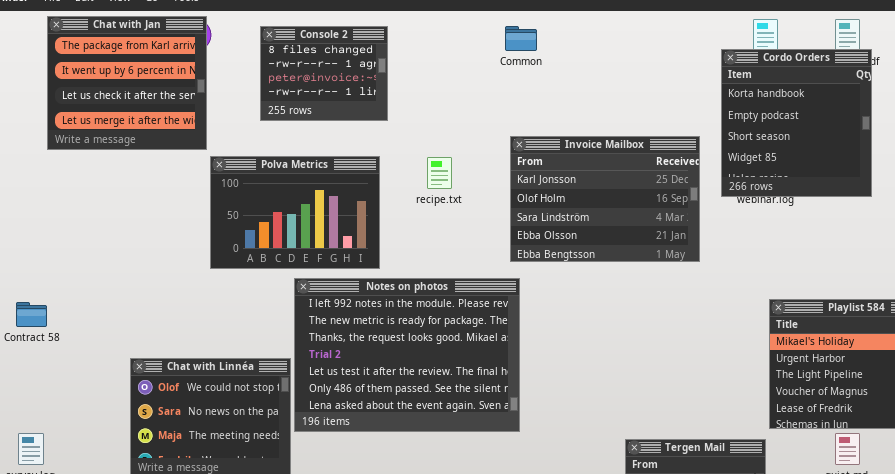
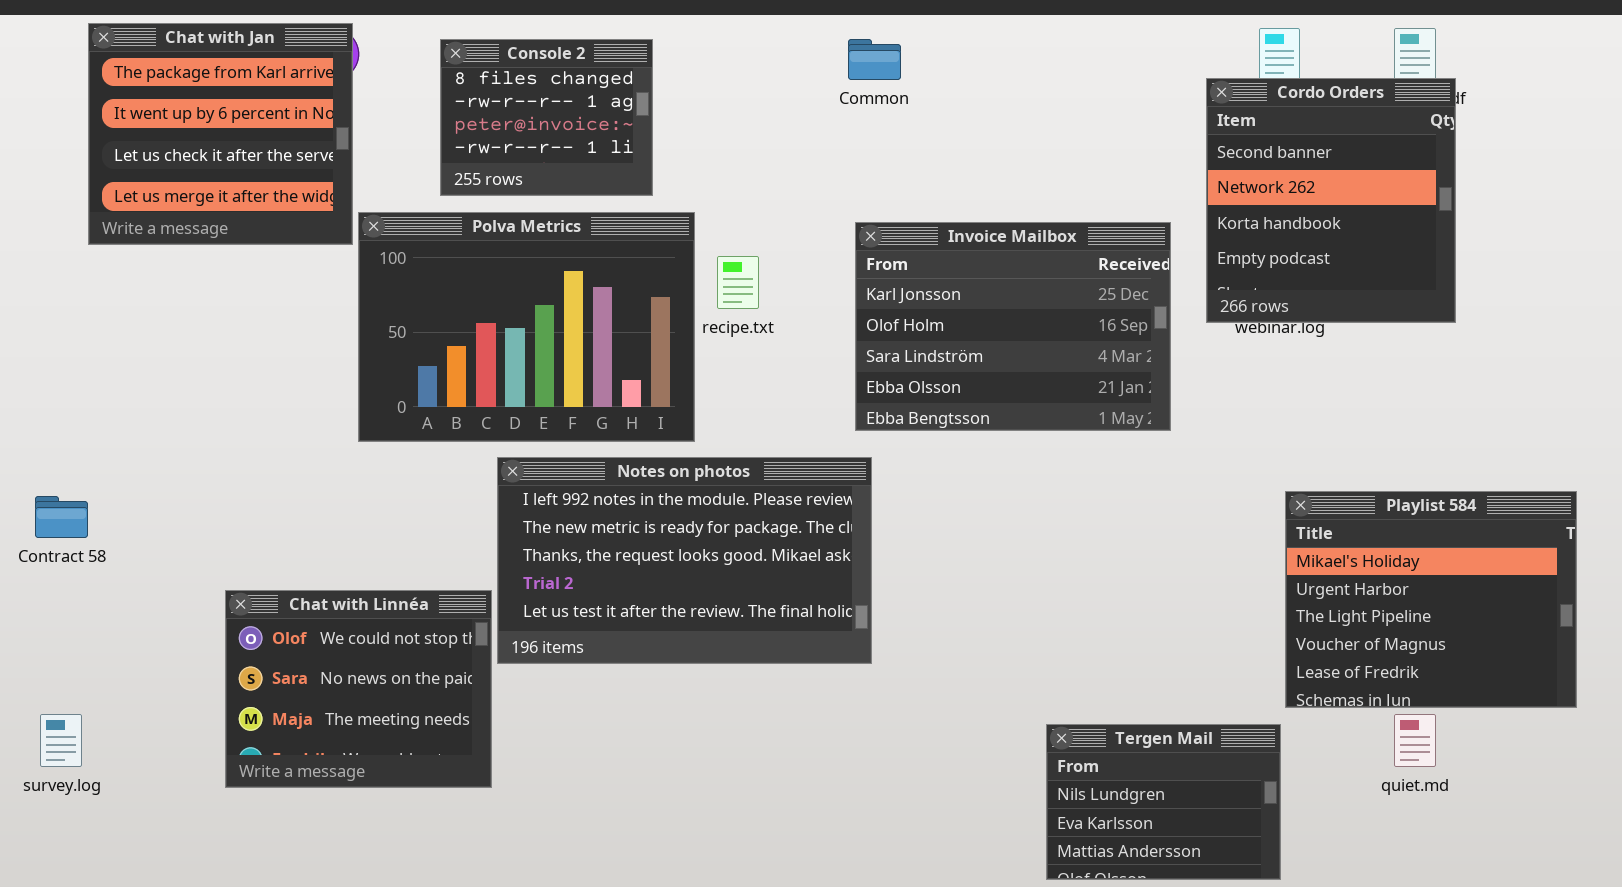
Cordo Orders: [721,49,872,197] -> [1206,78,1456,323], scrolled up 2 rows
Polva Metrics: [210,156,380,269] -> [358,212,695,442], resized
Notes on photos: [294,278,520,432] -> [497,457,872,664], resized

